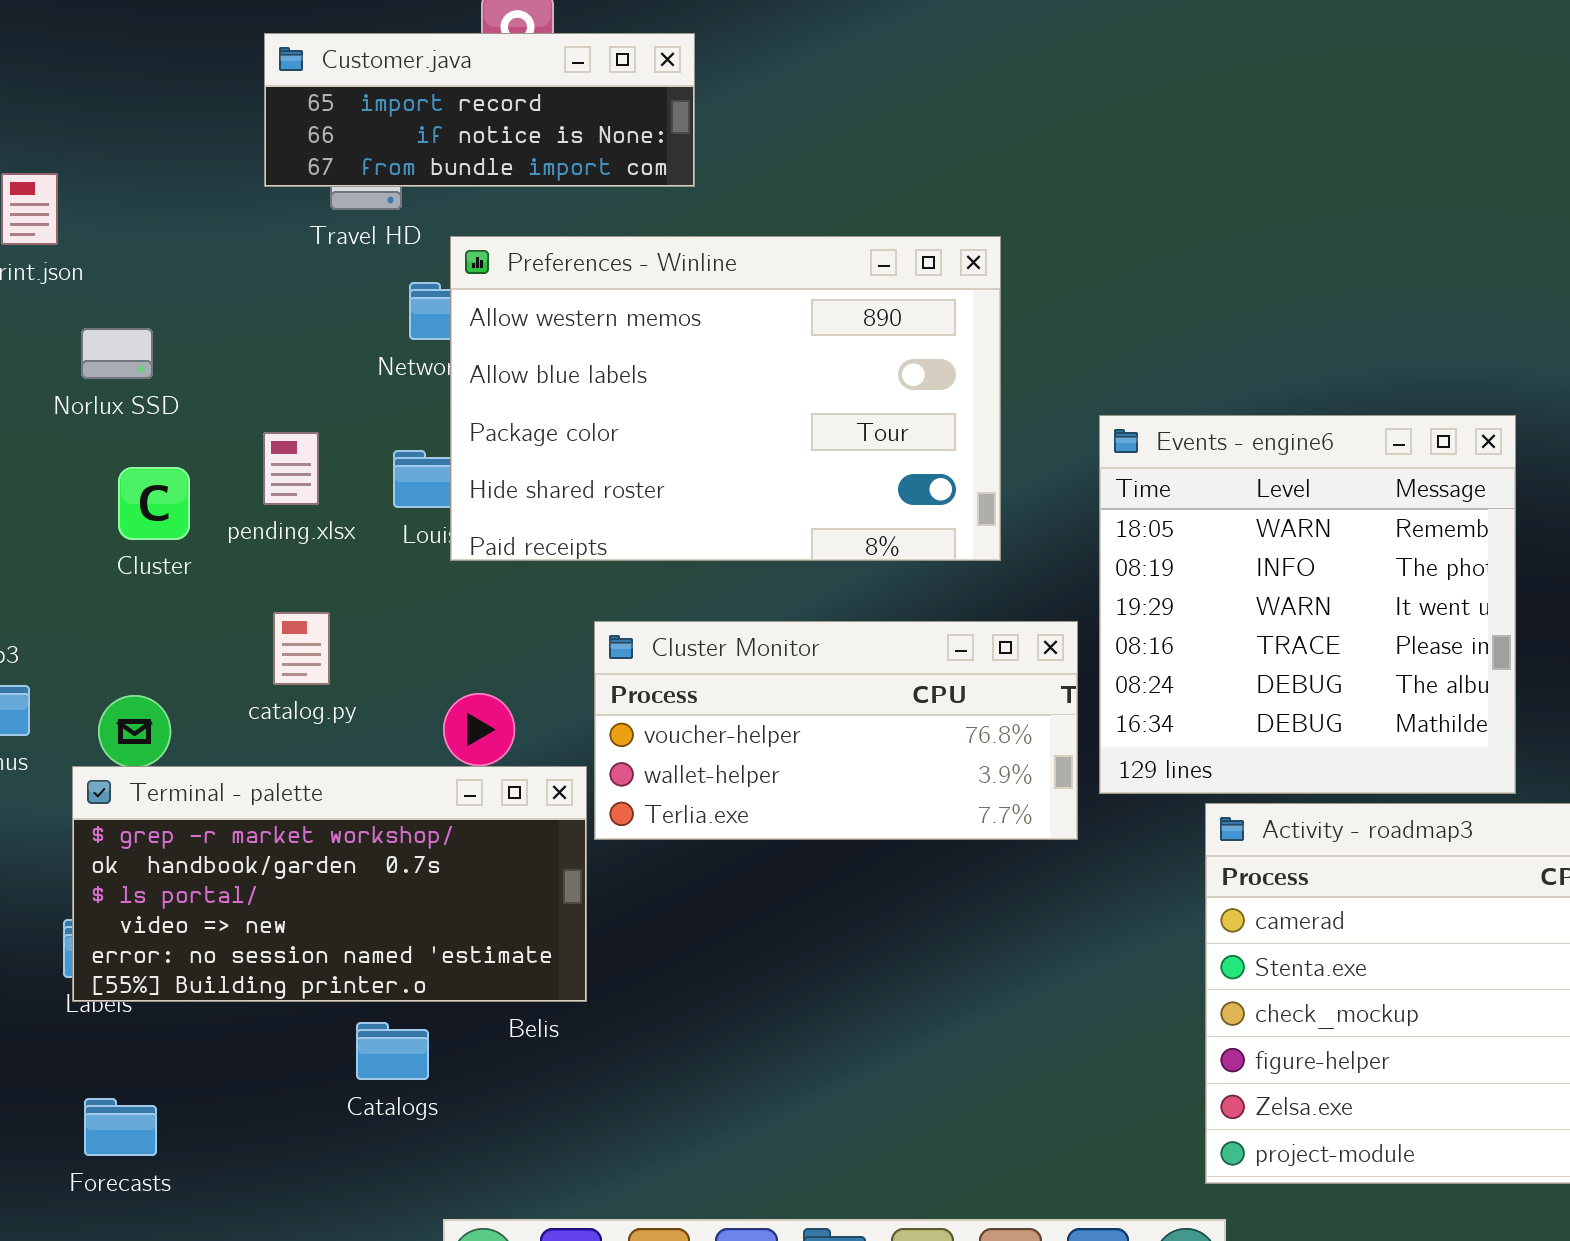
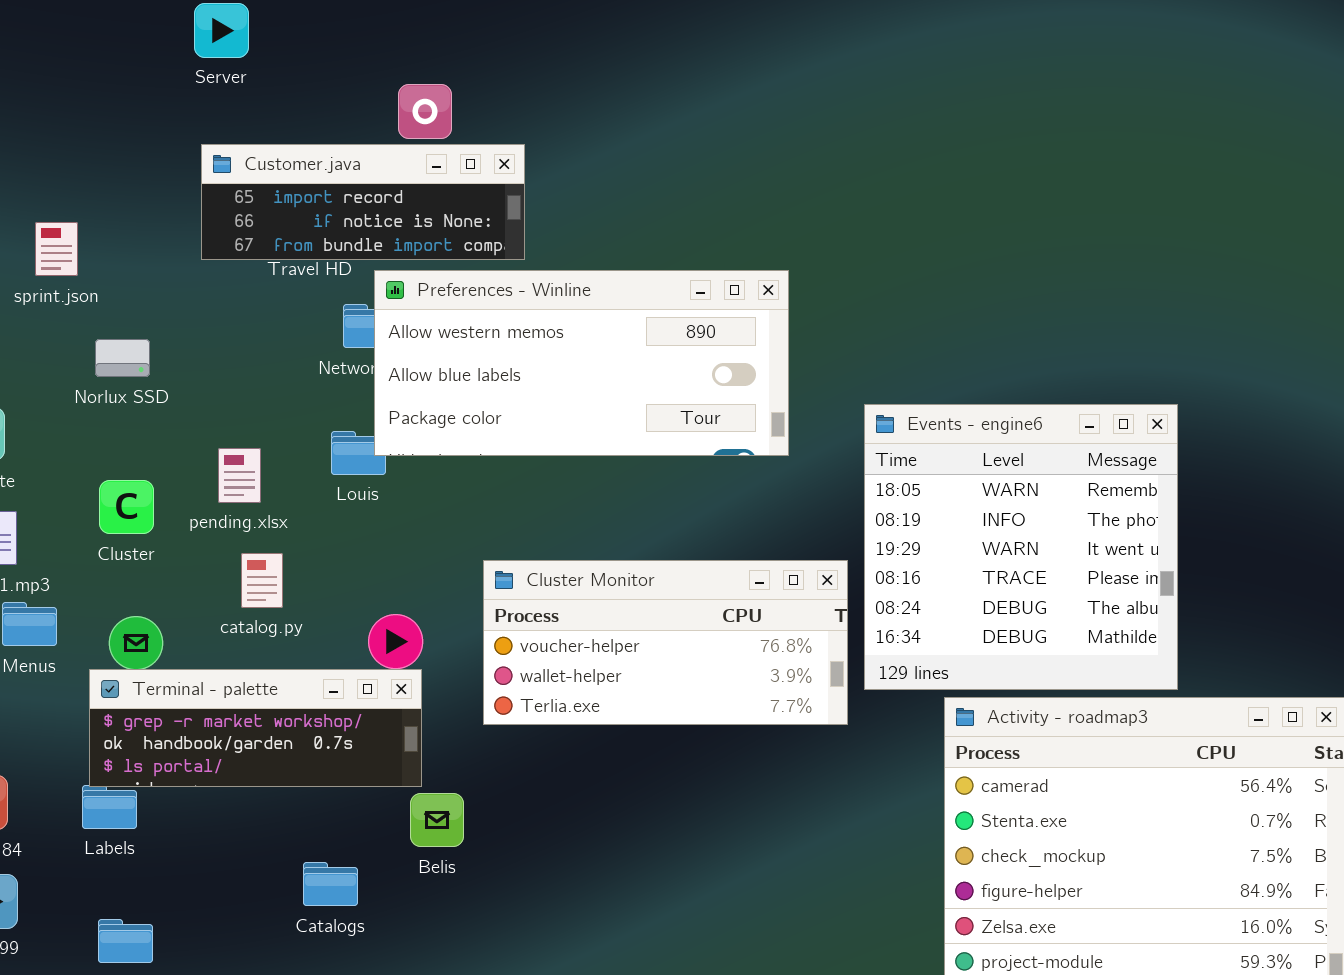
Customer.java: [264,33,695,187] -> [201,144,525,260], moved
Preferences - Winline: [450,236,1001,561] -> [374,270,789,456], resized
pending.xlsx: [263,432,319,505] -> [218,448,261,503], moved
Cluster: [118,467,190,540] -> [99,480,154,534], moved
Terminal - palette: [72,766,587,1002] -> [89,669,422,787], resized

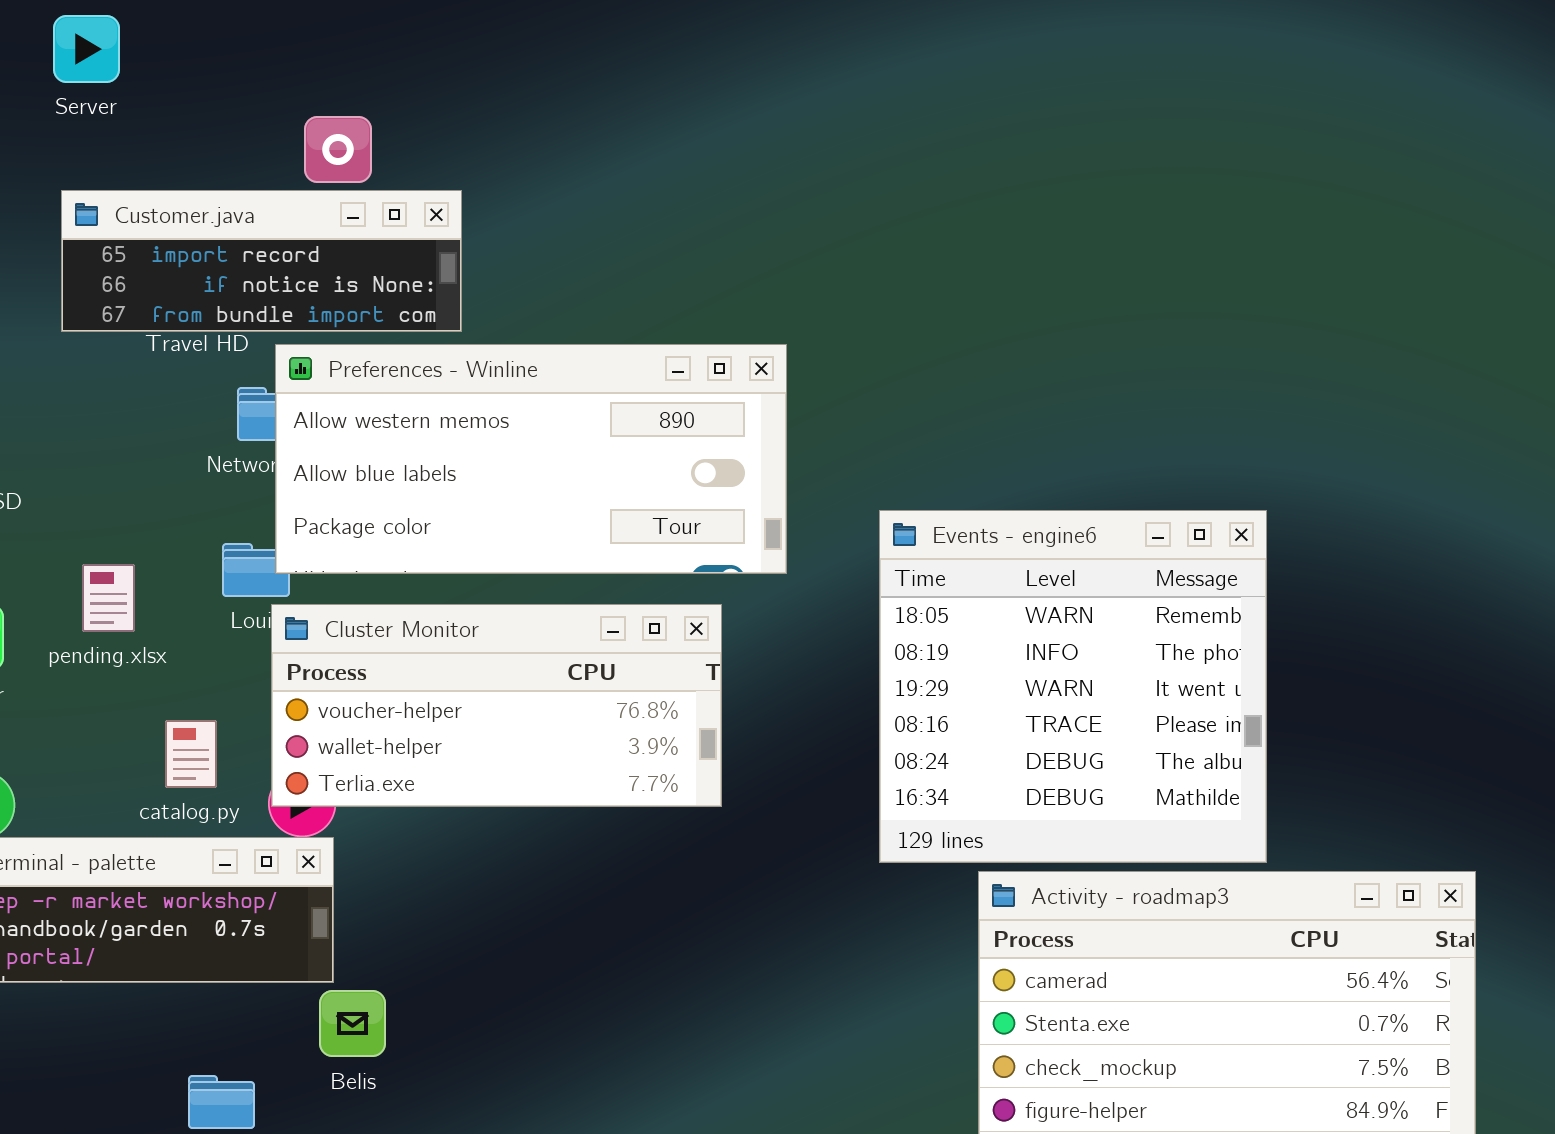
catalog.py: [241,553,283,608] -> [165,720,217,788], moved
Cluster Monitor: [483,560,848,725] -> [271,604,722,807], moved

